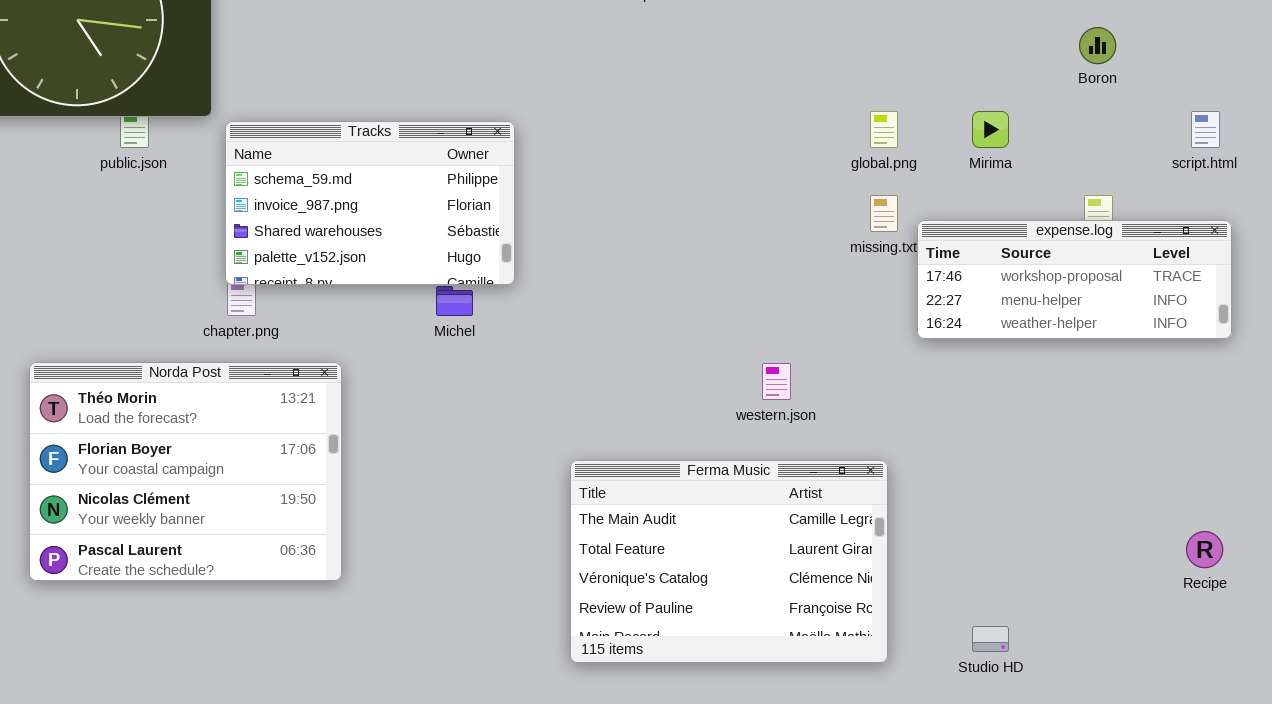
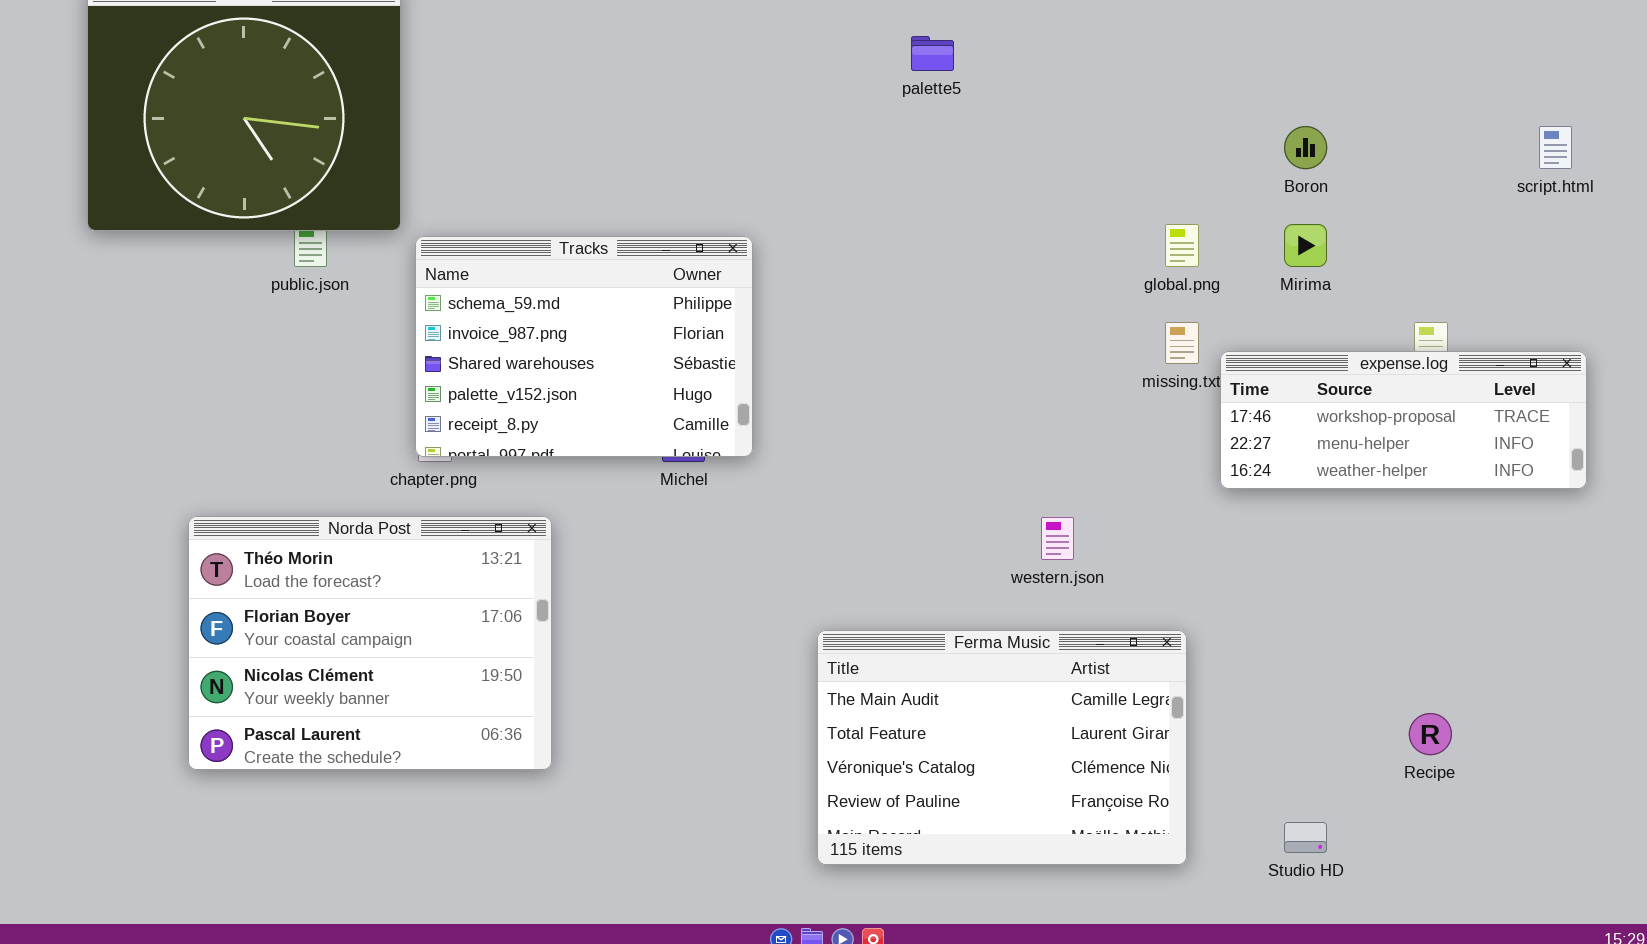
Boron: [1079,27,1116,64] -> [1284,126,1327,169], moved
script.html: [1191,111,1220,148] -> [1539,126,1572,169], moved
Tracks: [225,121,515,285] -> [415,236,753,457], resized
Recipe: [1186,531,1223,568] -> [1409,713,1452,755], moved

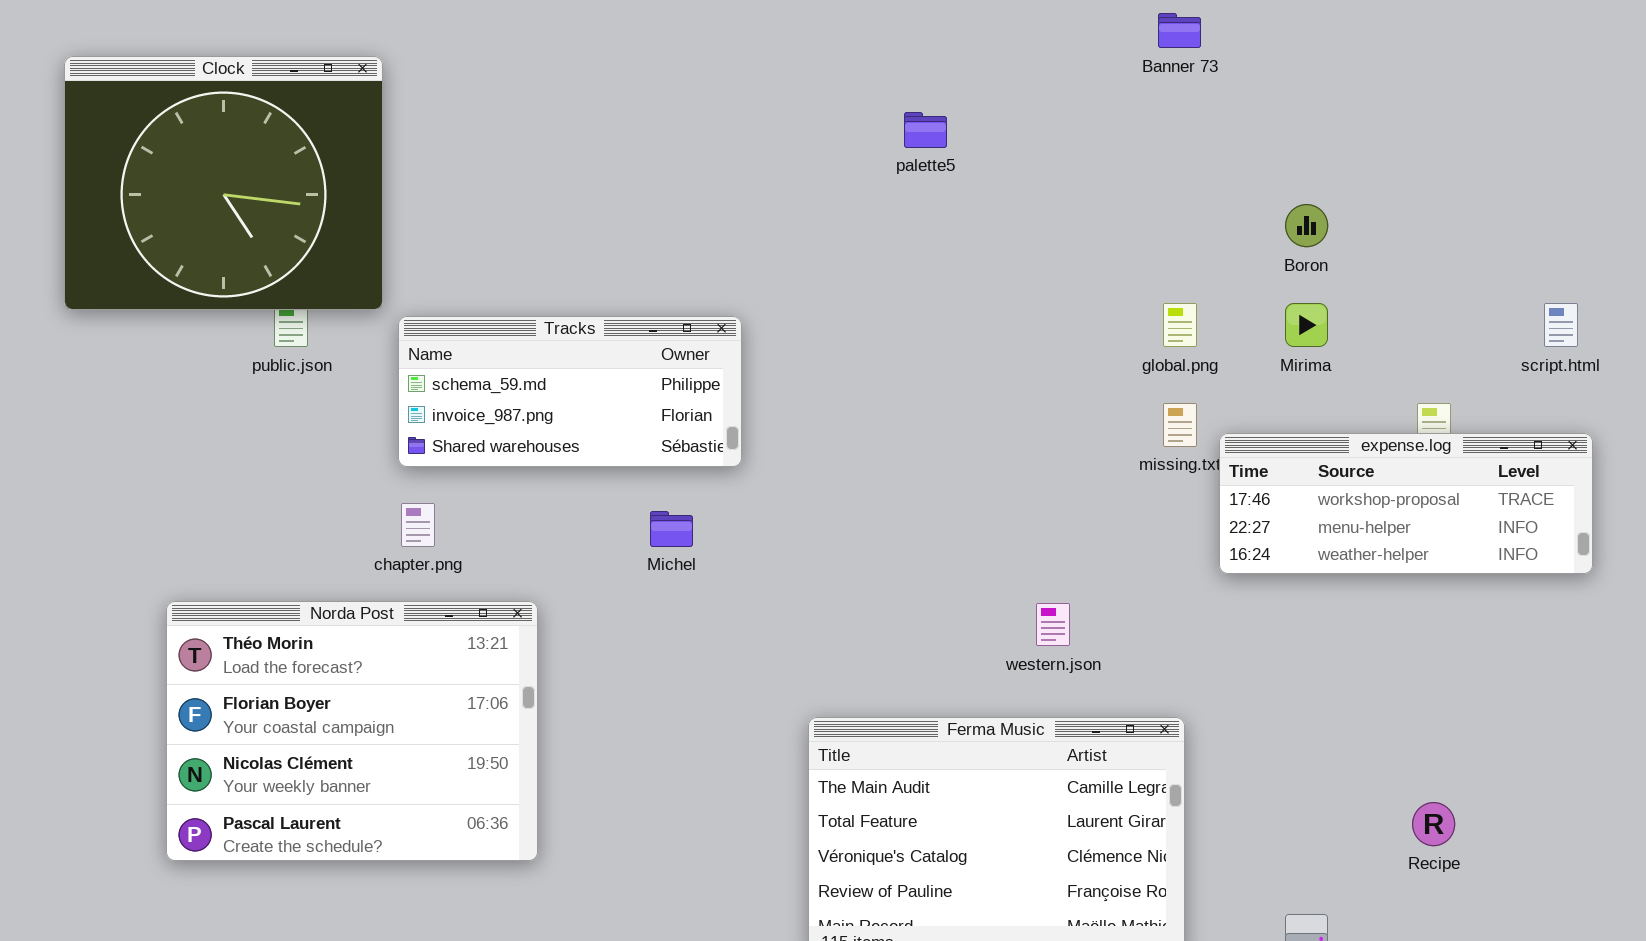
script.html: [1539,126,1572,169] -> [1544,303,1578,347], moved
Tracks: [415,236,753,457] -> [398,316,742,467], resized

